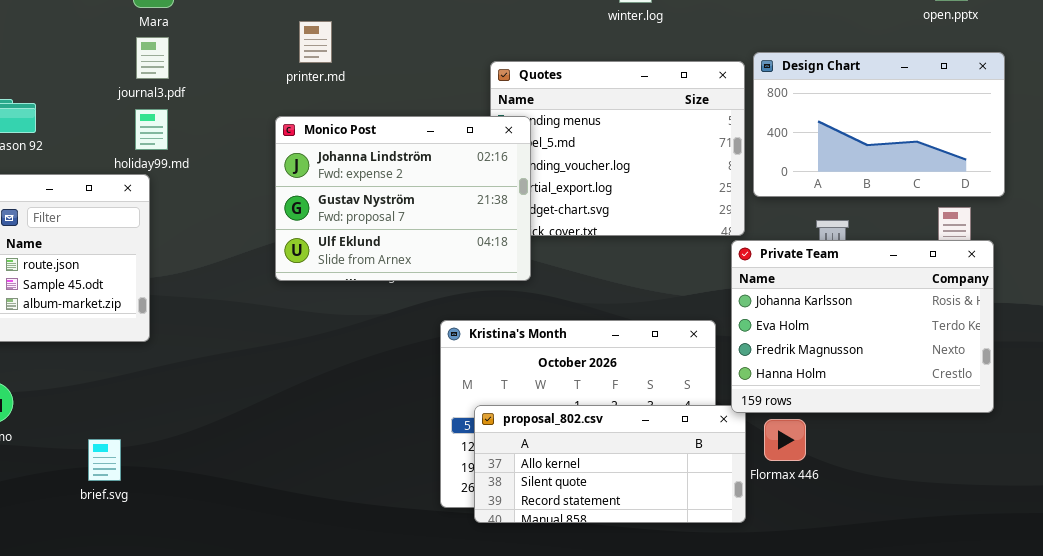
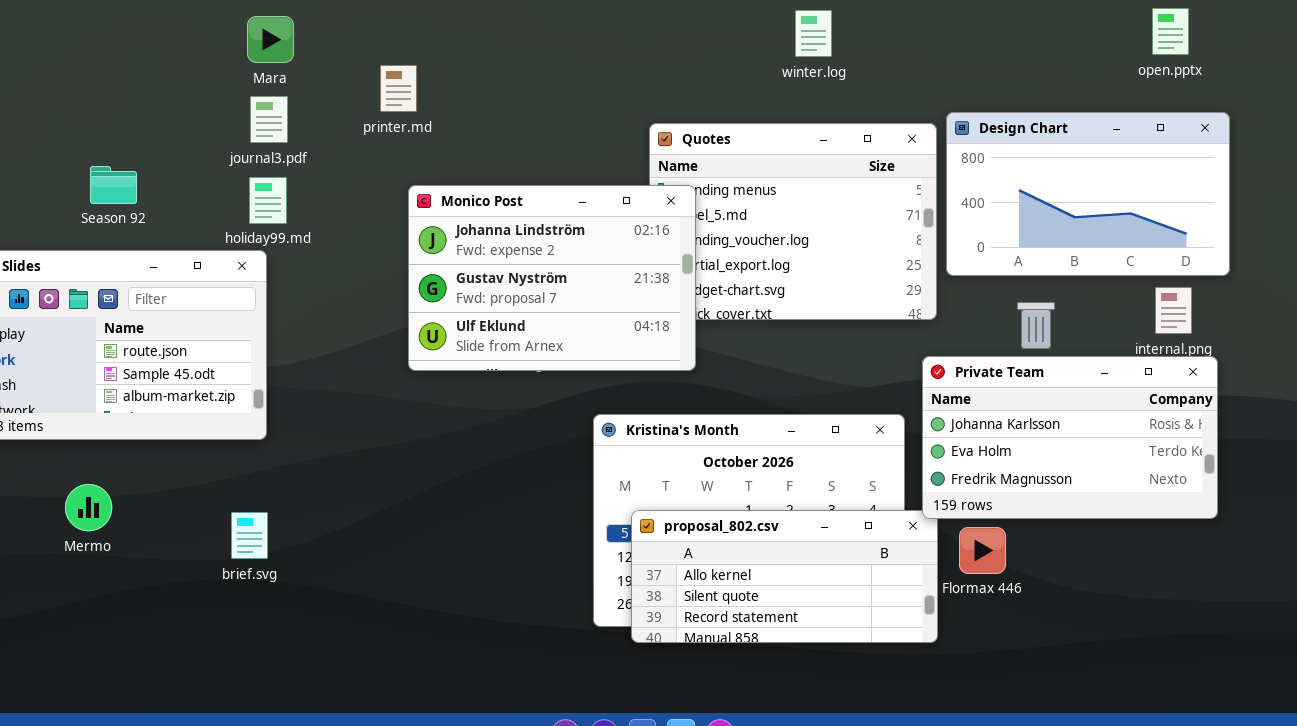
printer.md: [299,21,332,63] -> [380,65,417,112], moved
Private Team: [731,240,994,413] -> [922,356,1218,519], resized
brief.svg: [88,439,121,481] -> [231,512,268,559], moved

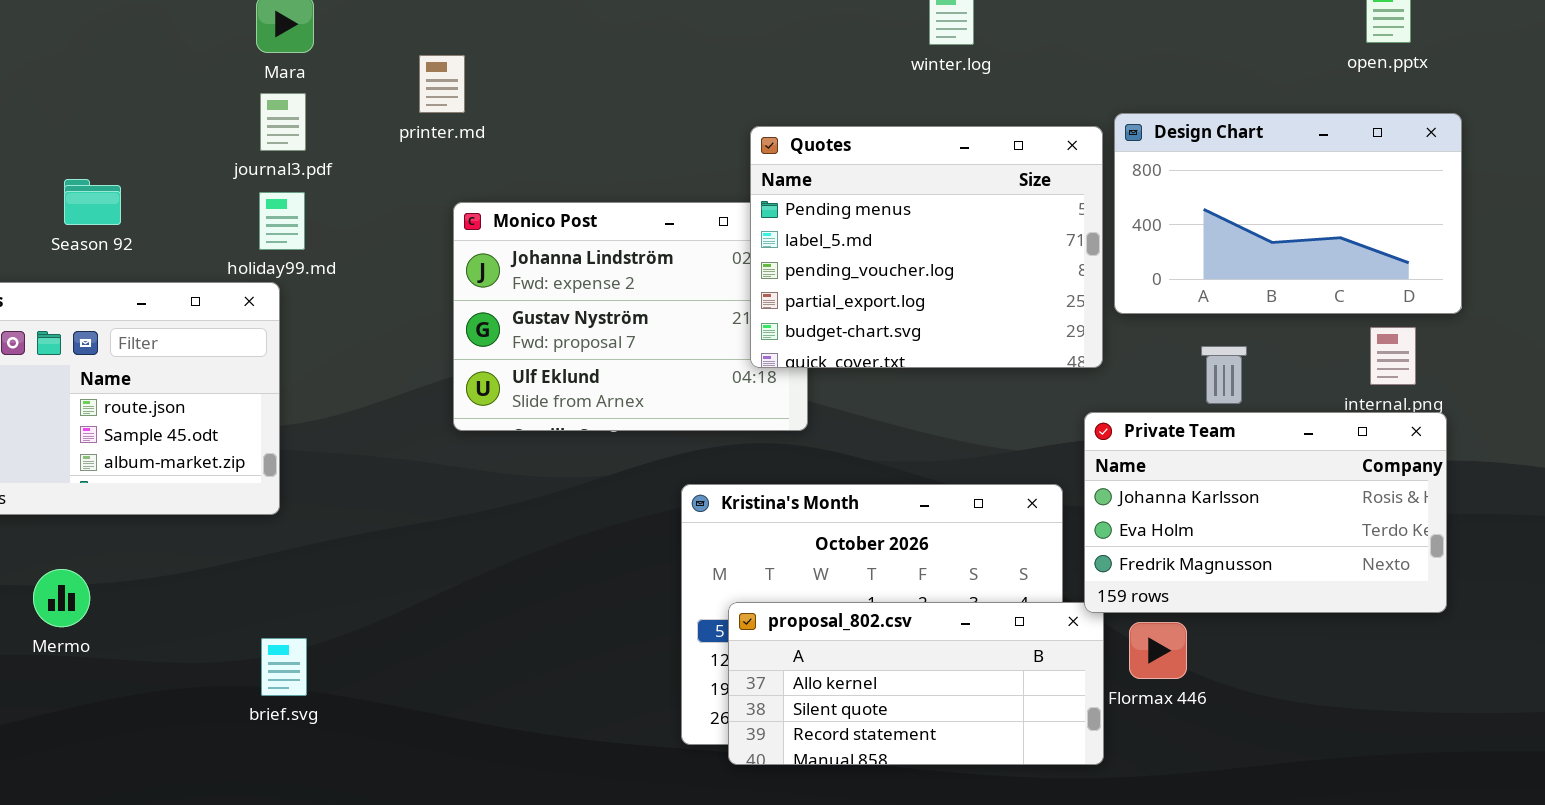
Quotes: [649,123,937,320] -> [750,126,1103,368], raised
brief.svg: [231,512,268,559] -> [261,638,307,696], moved

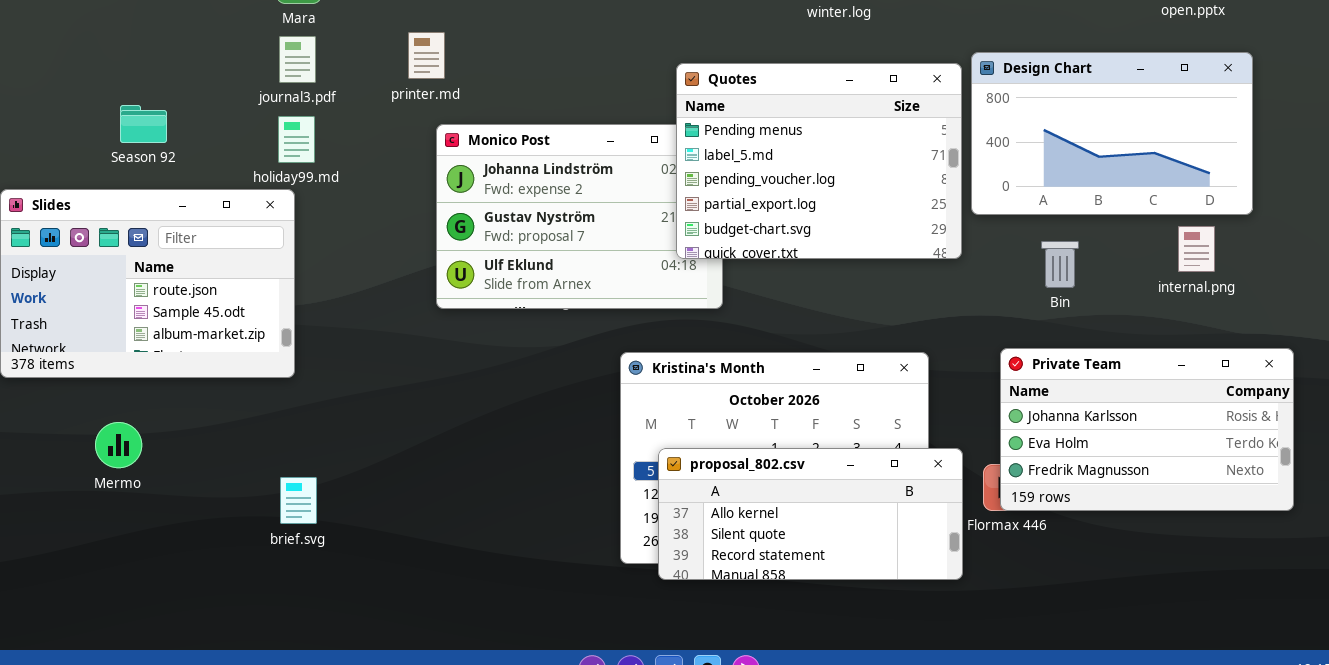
printer.md: [419,55,465,113] -> [408,32,445,79], moved
Private Team: [1084,412,1447,613] -> [1000,348,1294,511], moved

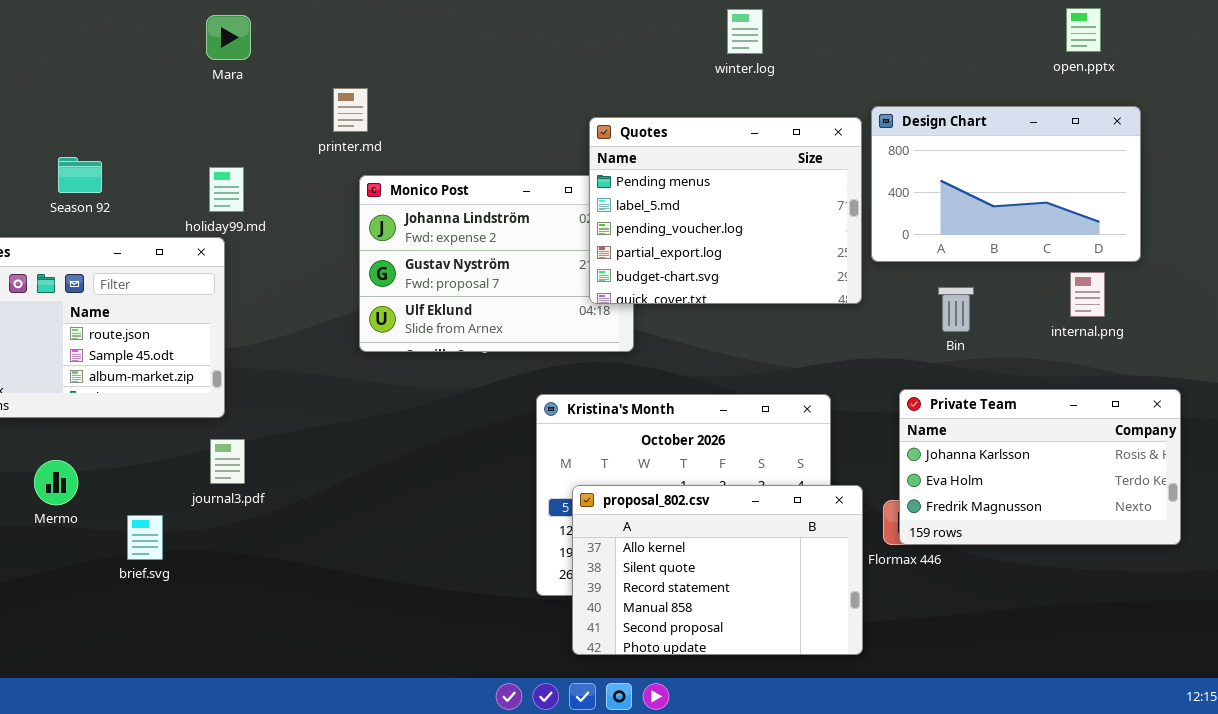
journal3.pdf: [279,36,316,83] -> [210,439,245,484], moved
proposal_802.csv: [658,448,963,580] -> [572,485,863,655], resized
brief.svg: [280,477,317,524] -> [127,515,163,560], moved

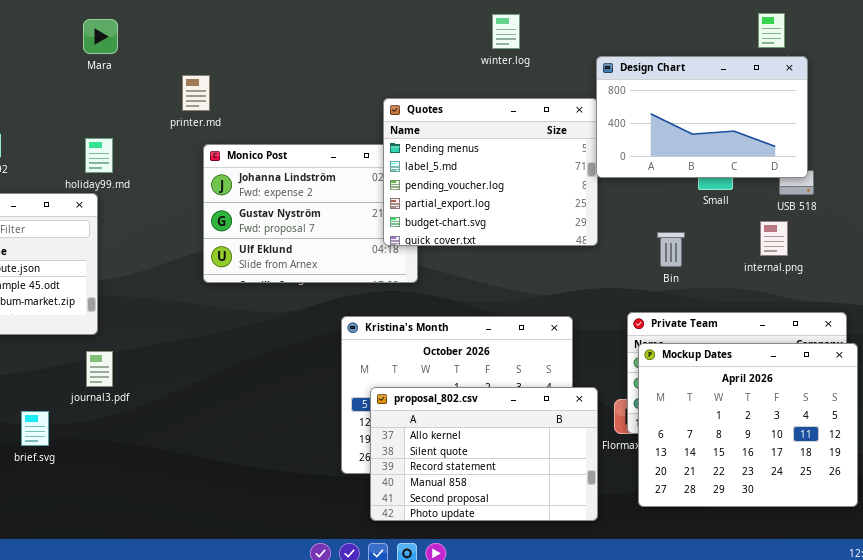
Design Chart: [871,106,1141,262] -> [596,56,808,178], moved
Mockup Dates: none -> [638,343,858,507], opened

